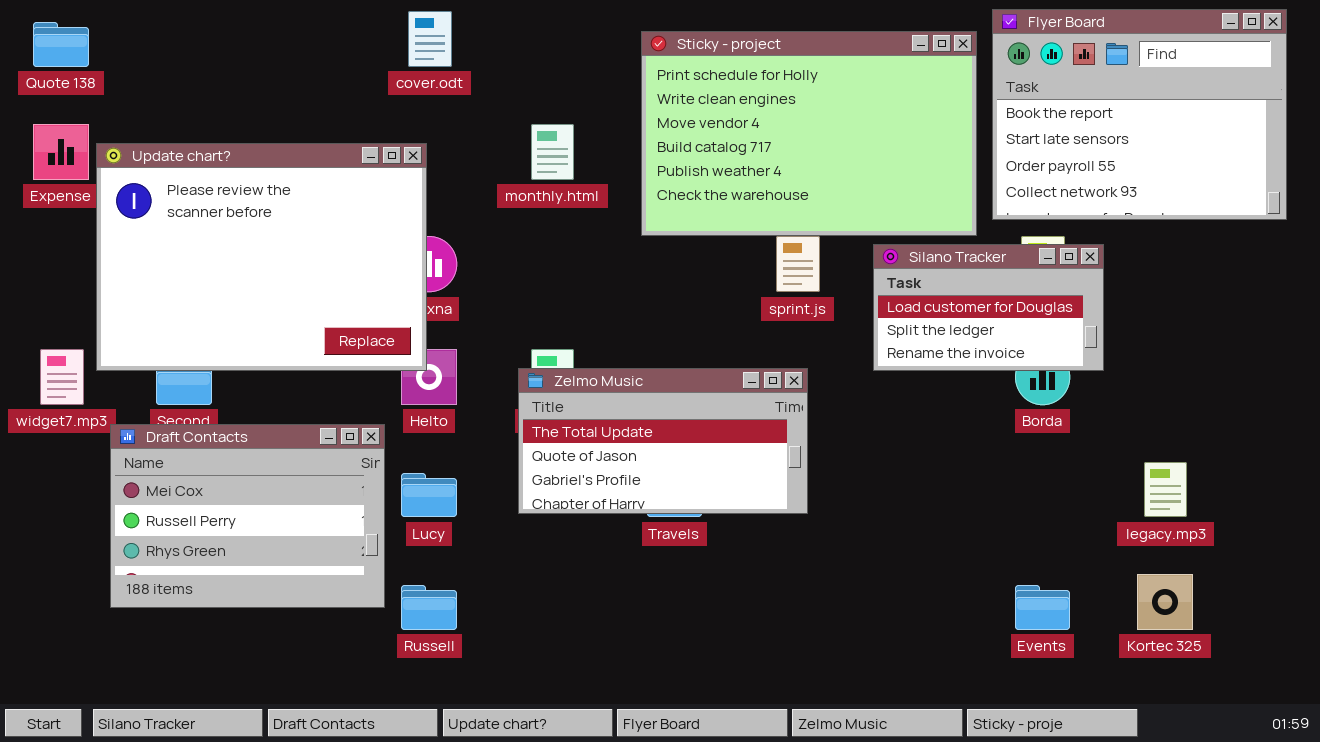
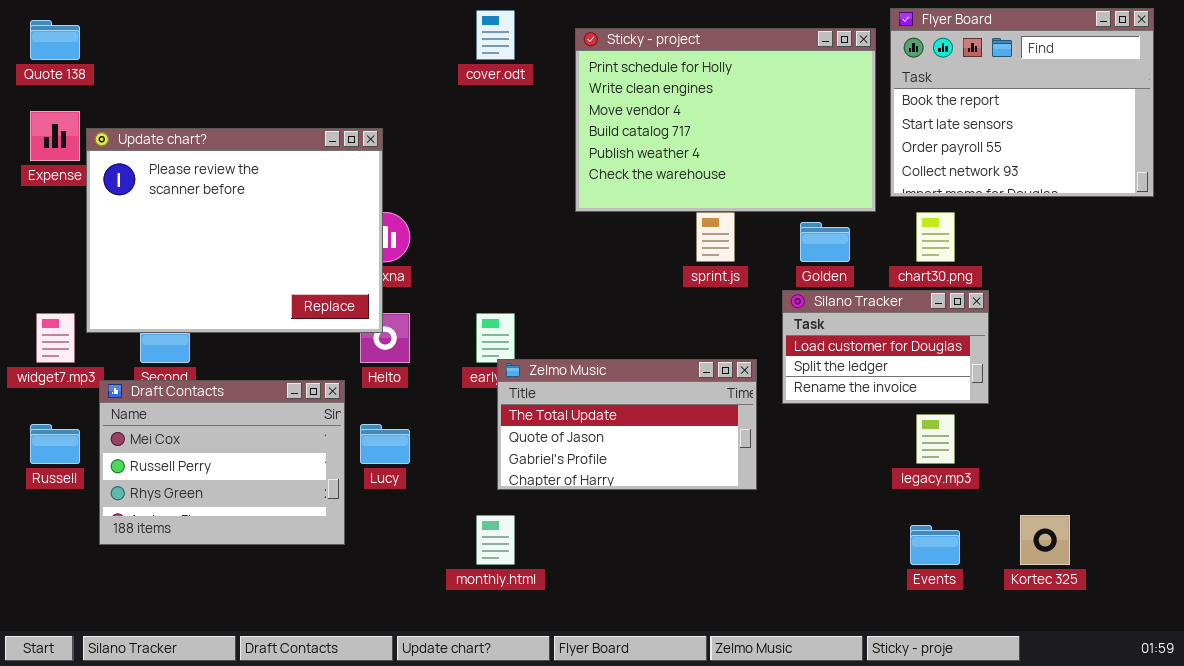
cover.odt: [408,11,452,67] -> [476,10,515,60], moved
monthly.html: [531,124,574,180] -> [476,515,515,565], moved
Silano Tracker: [873,244,1104,371] -> [782,290,989,404], moved
Zelmo Music: [518,368,808,514] -> [497,359,757,490], moved
legacy.mp3: [1144,462,1187,517] -> [916,414,955,464], moved
Russell: [401,585,457,630] -> [30,424,80,464], moved

